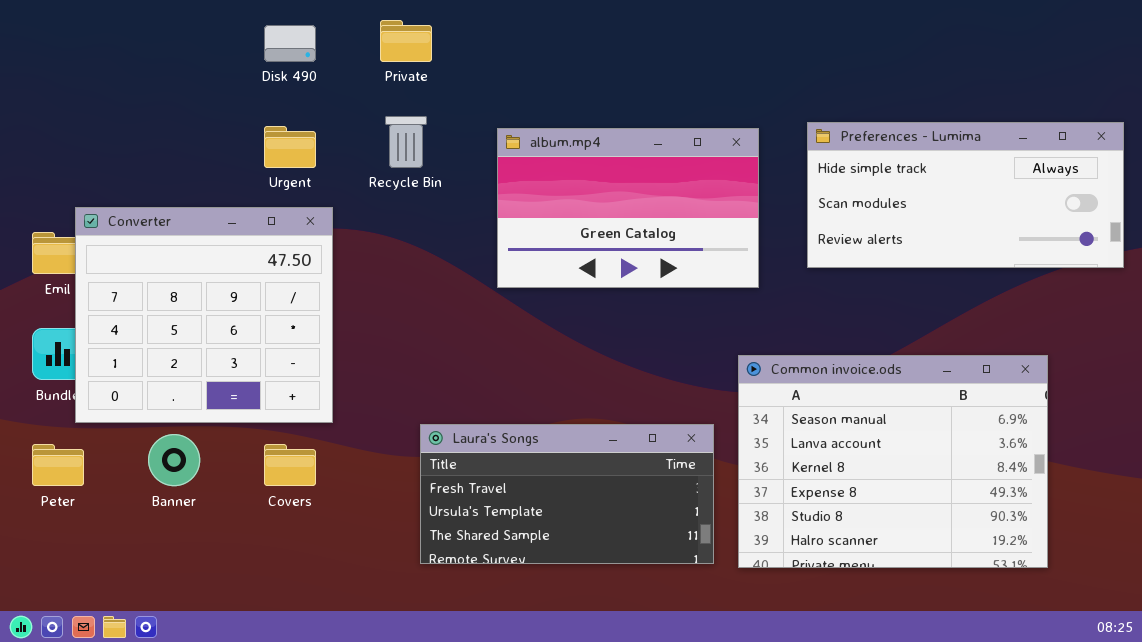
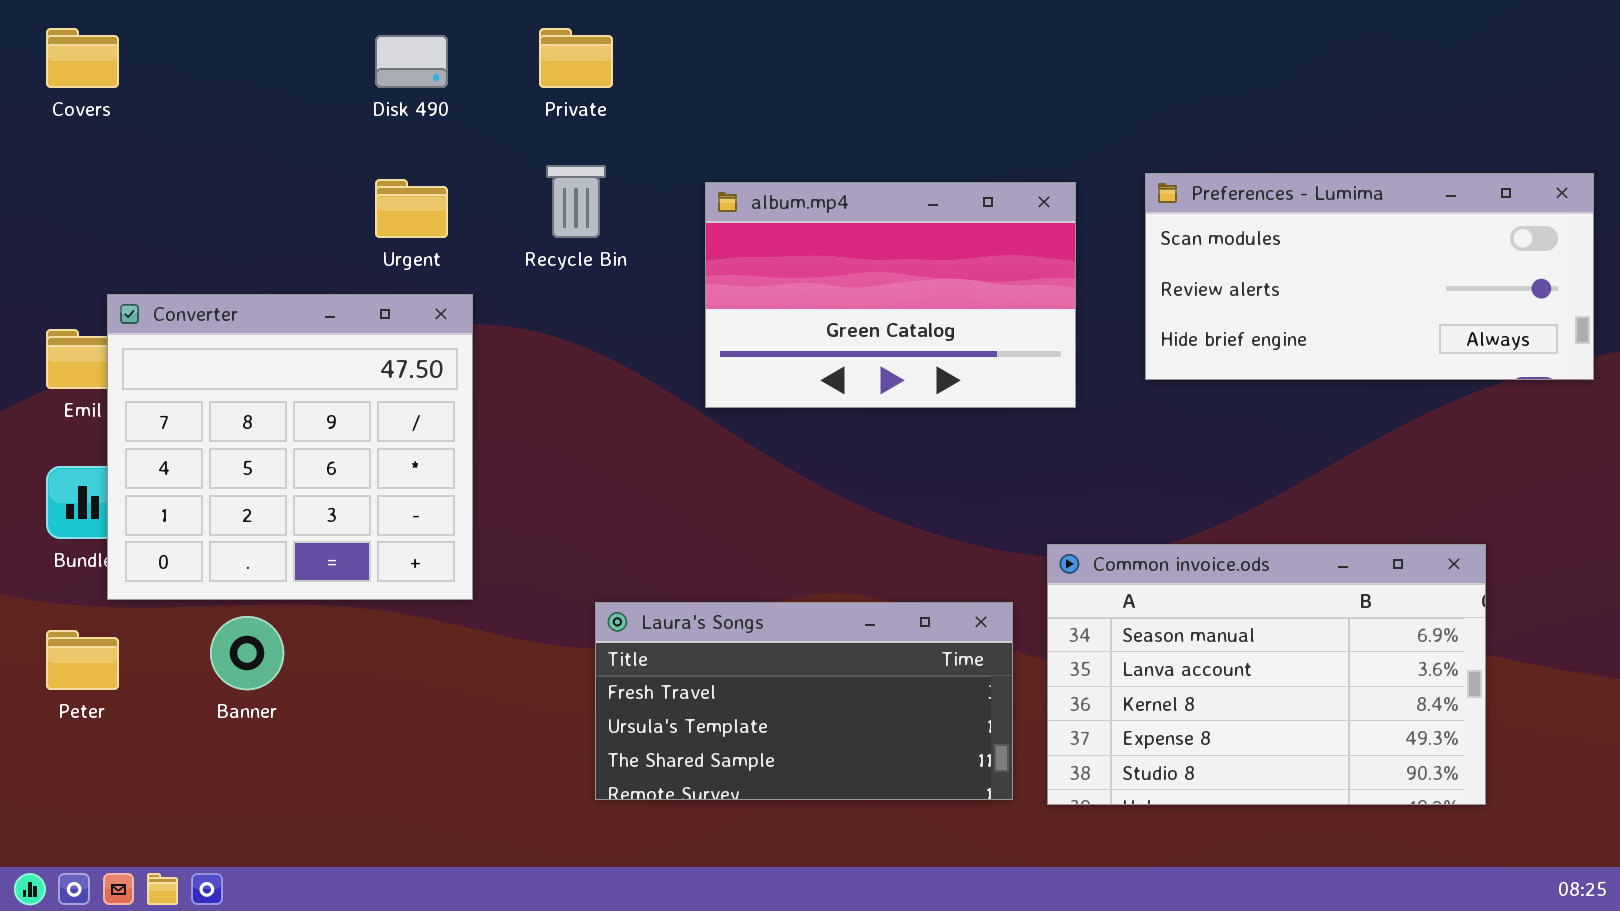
Preferences - Lumima: [807,122,1124,268] -> [1145,173,1594,380], scrolled down 1 row
Common invoice.ods: [738,355,1048,568] -> [1047,544,1486,805], resized
Covers: [264,444,316,486] -> [46,28,119,88], moved

